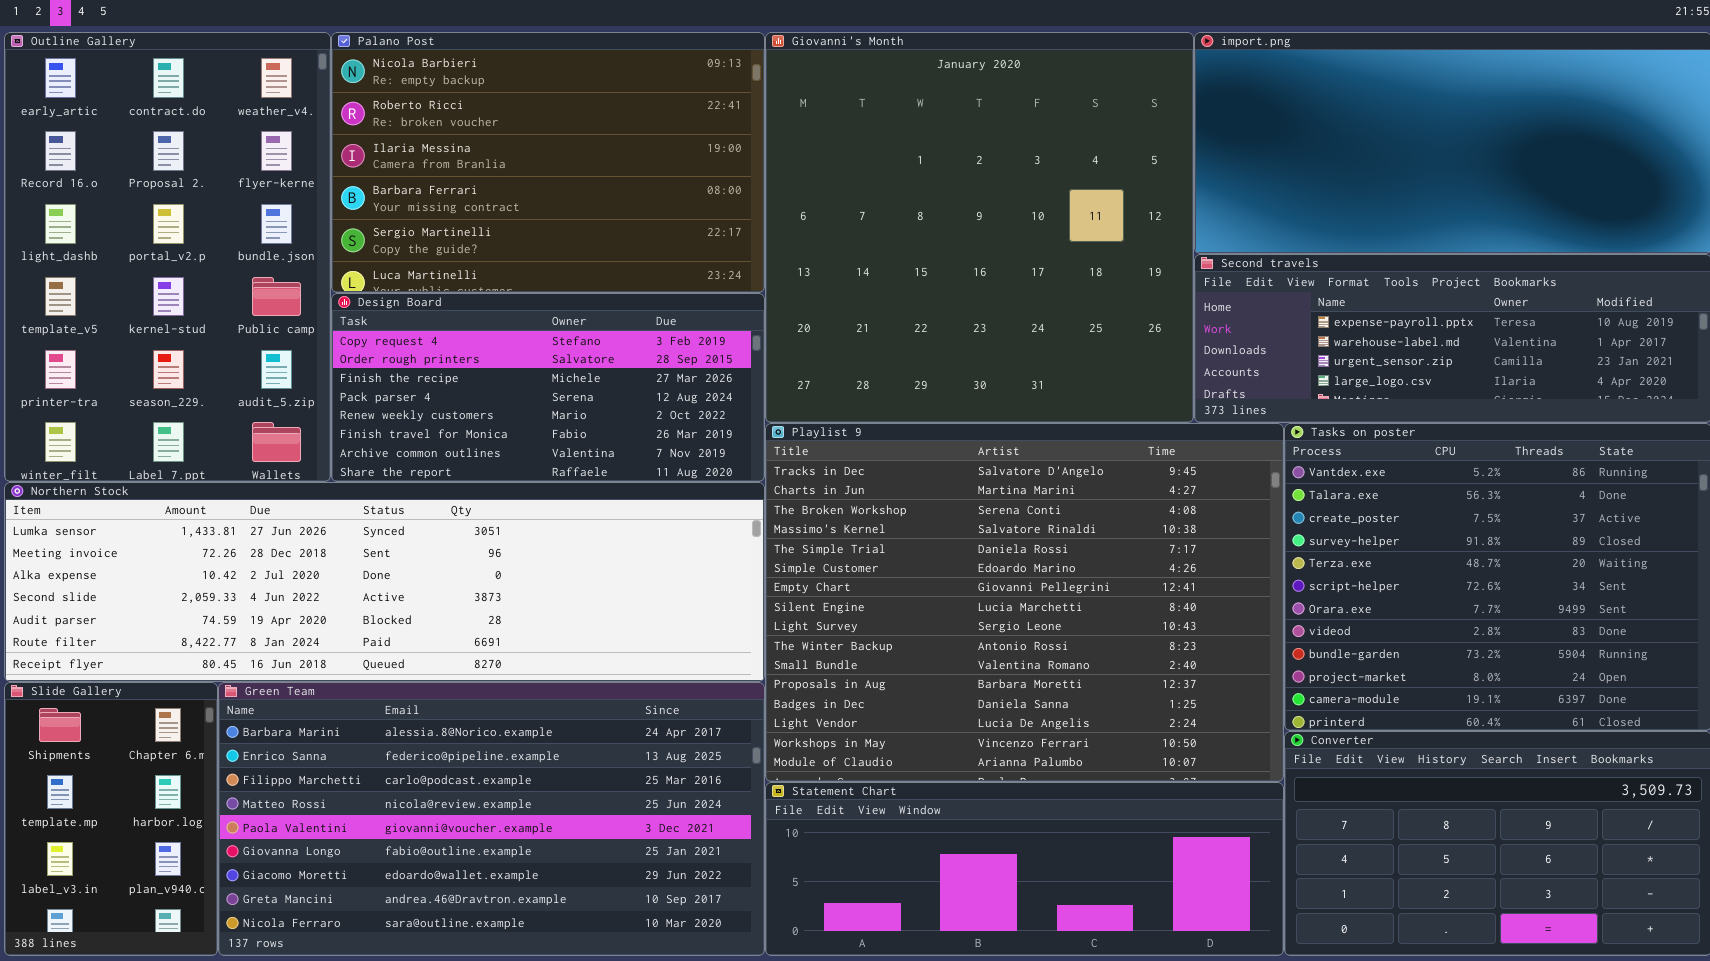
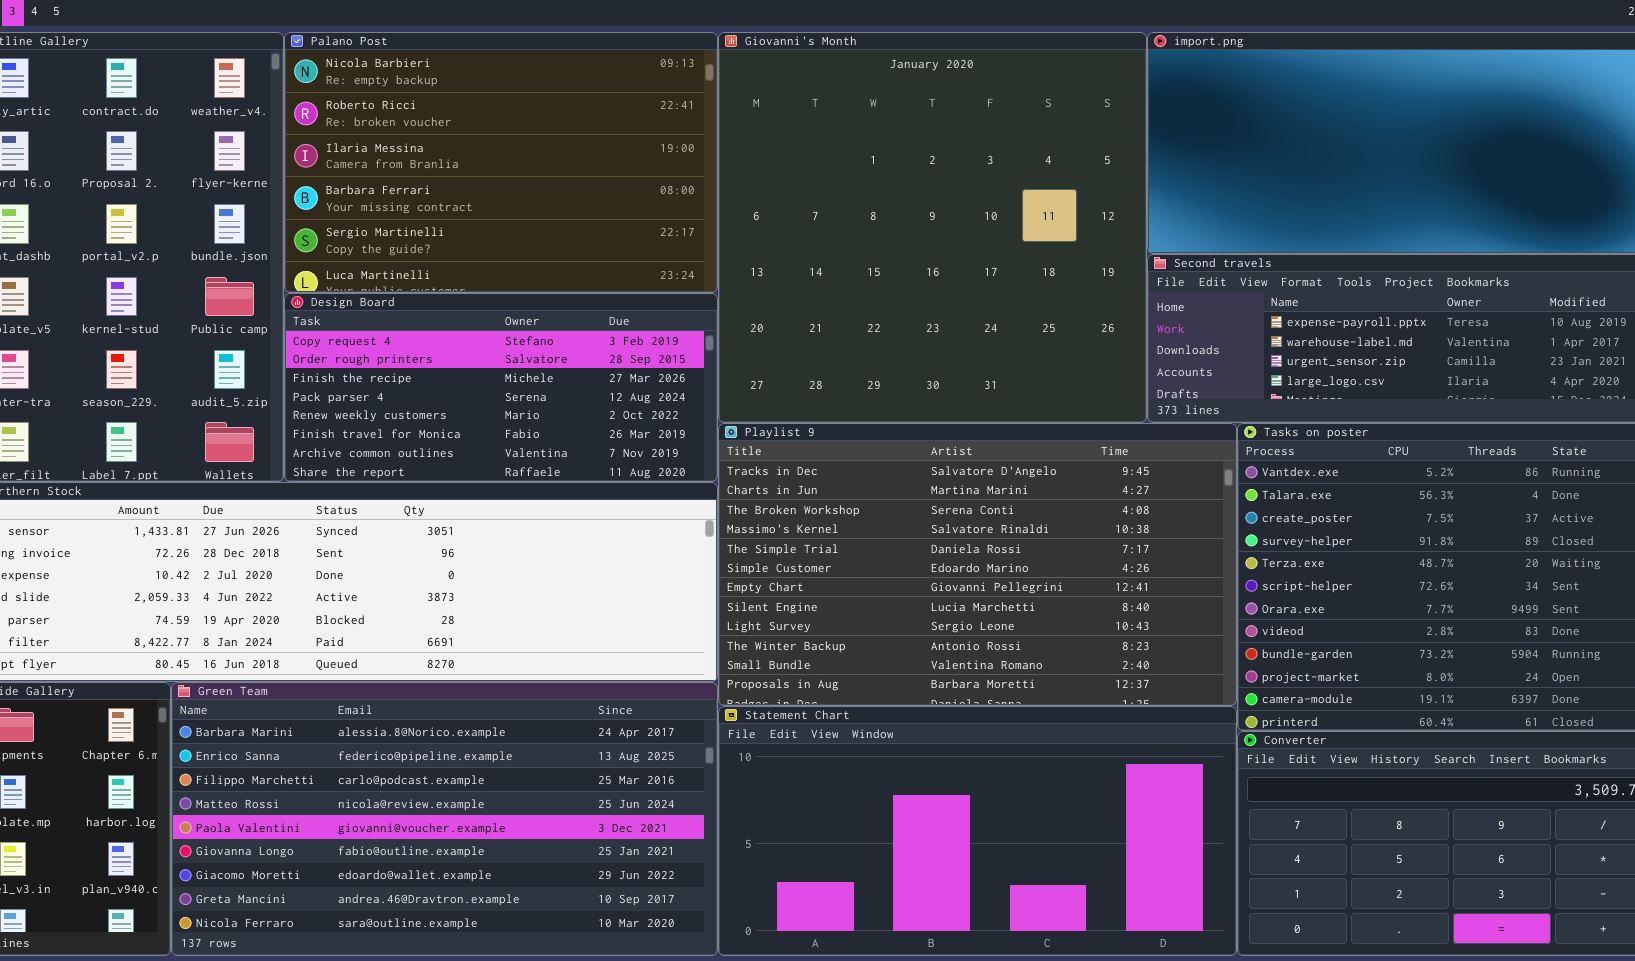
Playlist 9: [765,423,1284,782] -> [718,423,1237,706], resized
Statement Chart: [765,782,1284,956] -> [718,706,1237,956], resized

